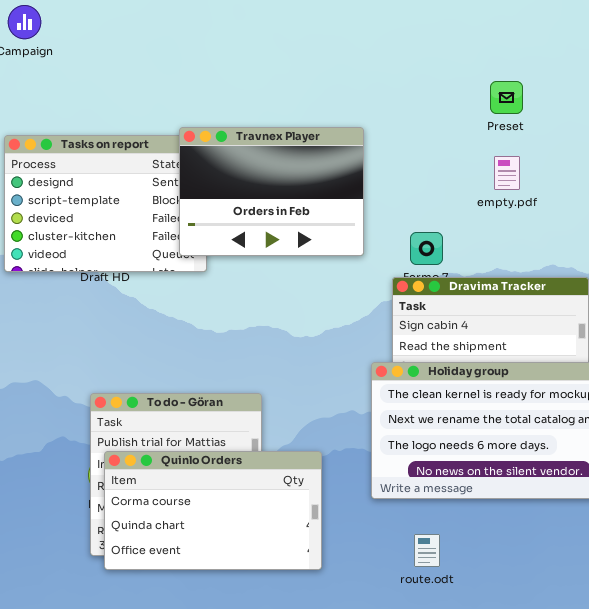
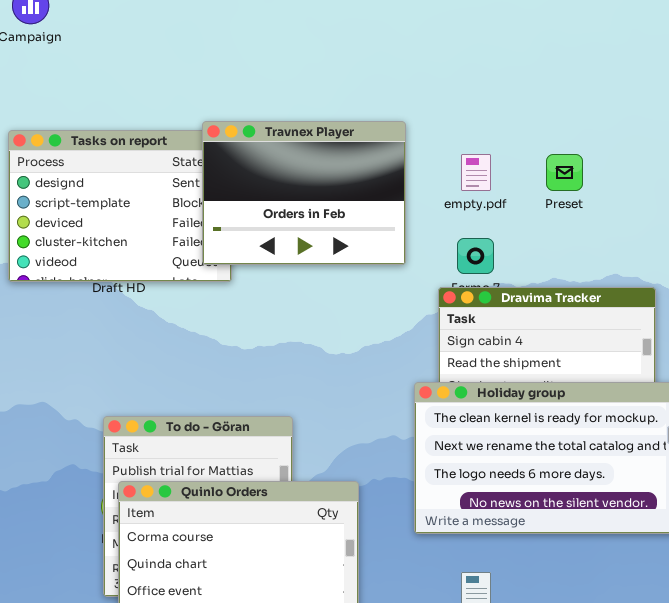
Preset: [490,81,523,114] -> [546,154,583,191], moved
empty.pdf: [494,156,520,190] -> [461,154,491,191], moved

